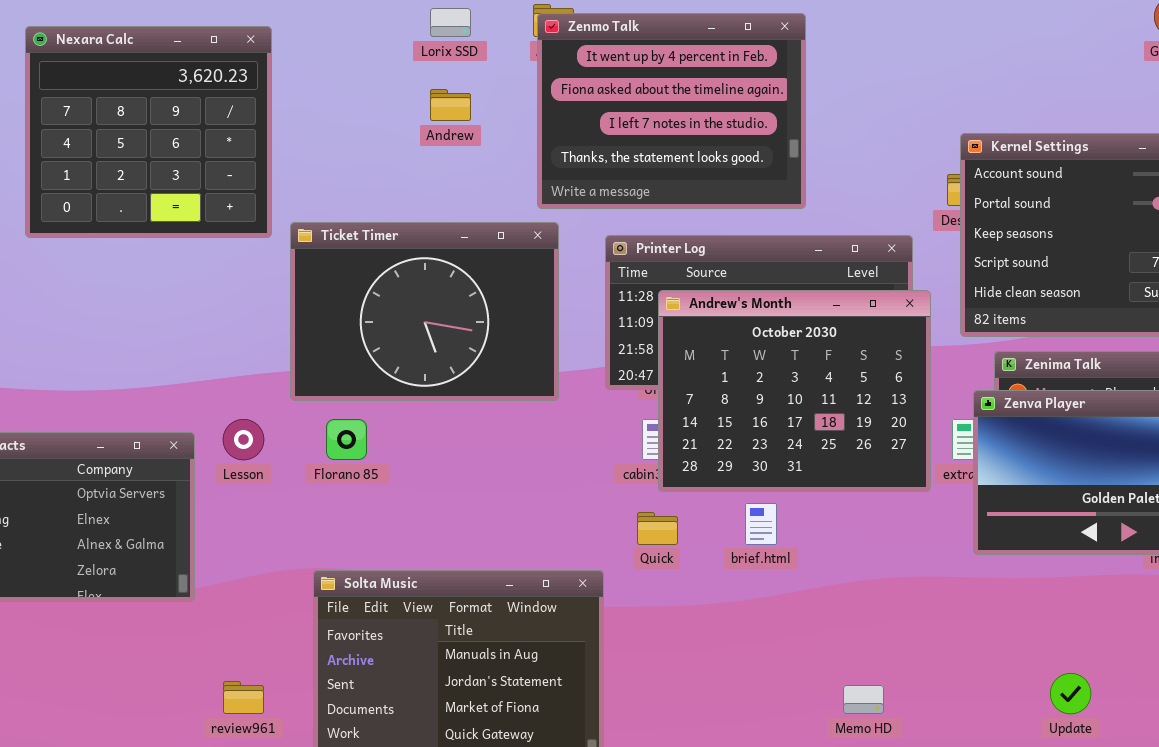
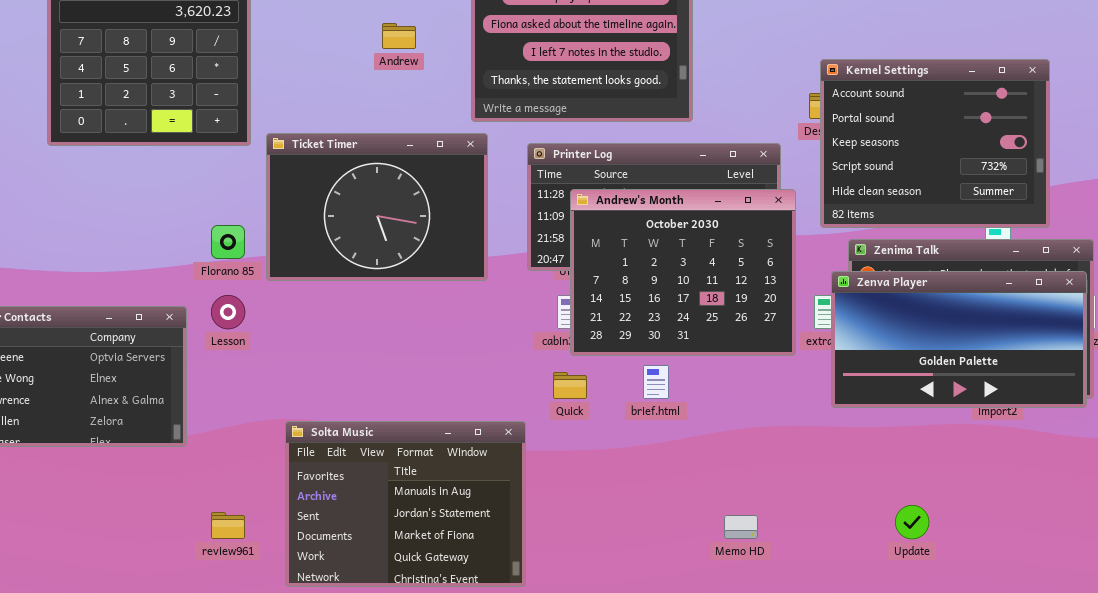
Florano 85: [326,419,367,460] -> [211,225,245,259], moved

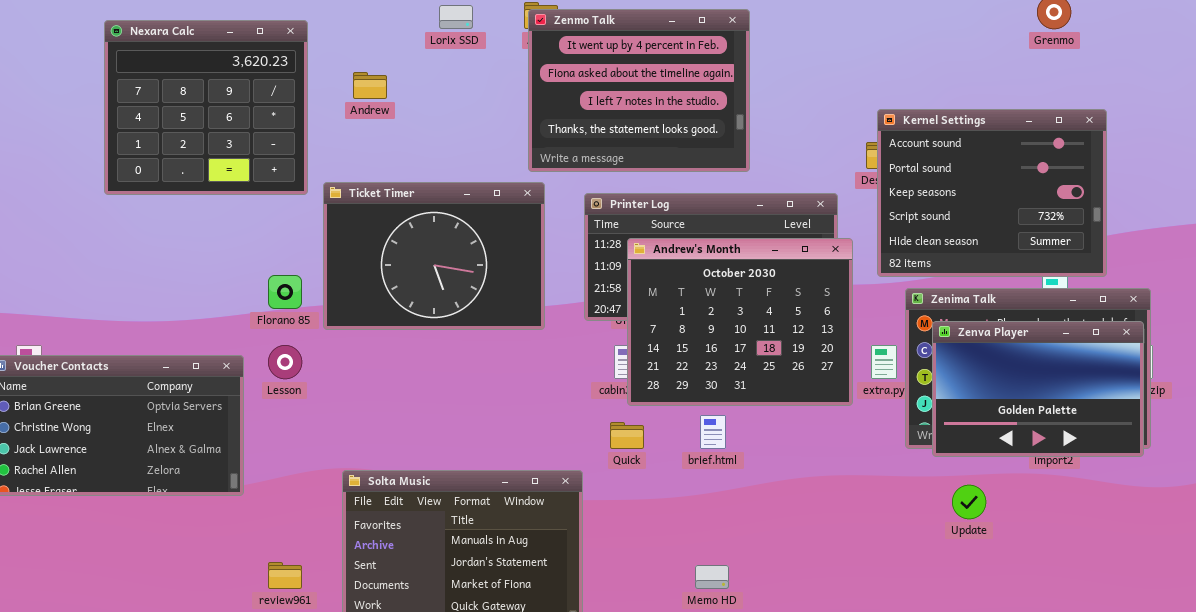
Andrew: [382,23,416,49] -> [353,72,387,99], moved
Zenva Player: [831,271,1087,408] -> [932,321,1144,457], resized
Update: [895,505,929,539] -> [952,485,986,519], moved
Memo HD: [724,515,758,539] -> [695,565,729,589], moved

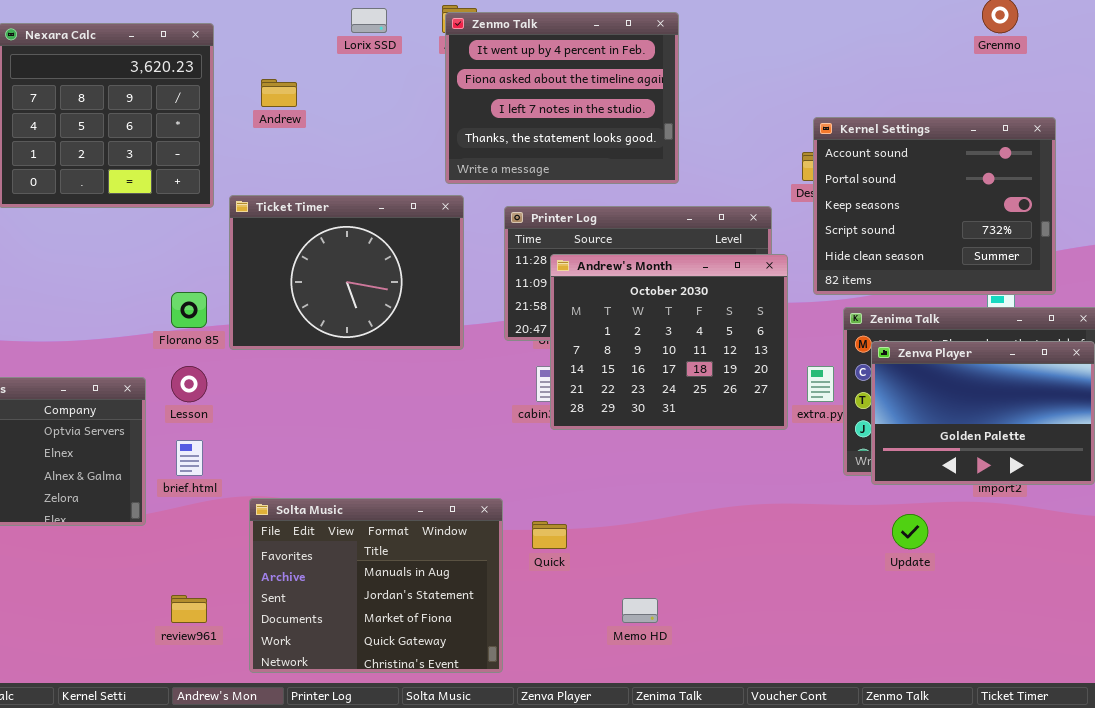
brief.html: [700,415,726,449] -> [176,440,203,476], moved
Quick: [610,422,644,449] -> [532,521,567,549], moved

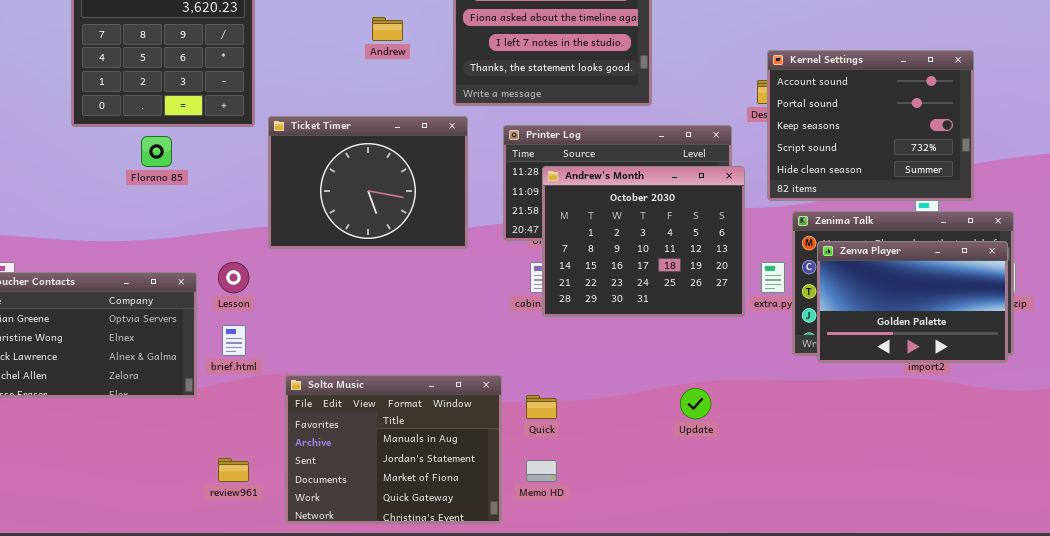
Andrew: [261,79,297,107] -> [372,17,403,41], moved
Florano 85: [171,292,207,328] -> [141,136,172,167], moved
Update: [892,514,928,549] -> [680,388,711,419], moved
Memo HD: [622,598,658,623] -> [526,460,557,482], moved

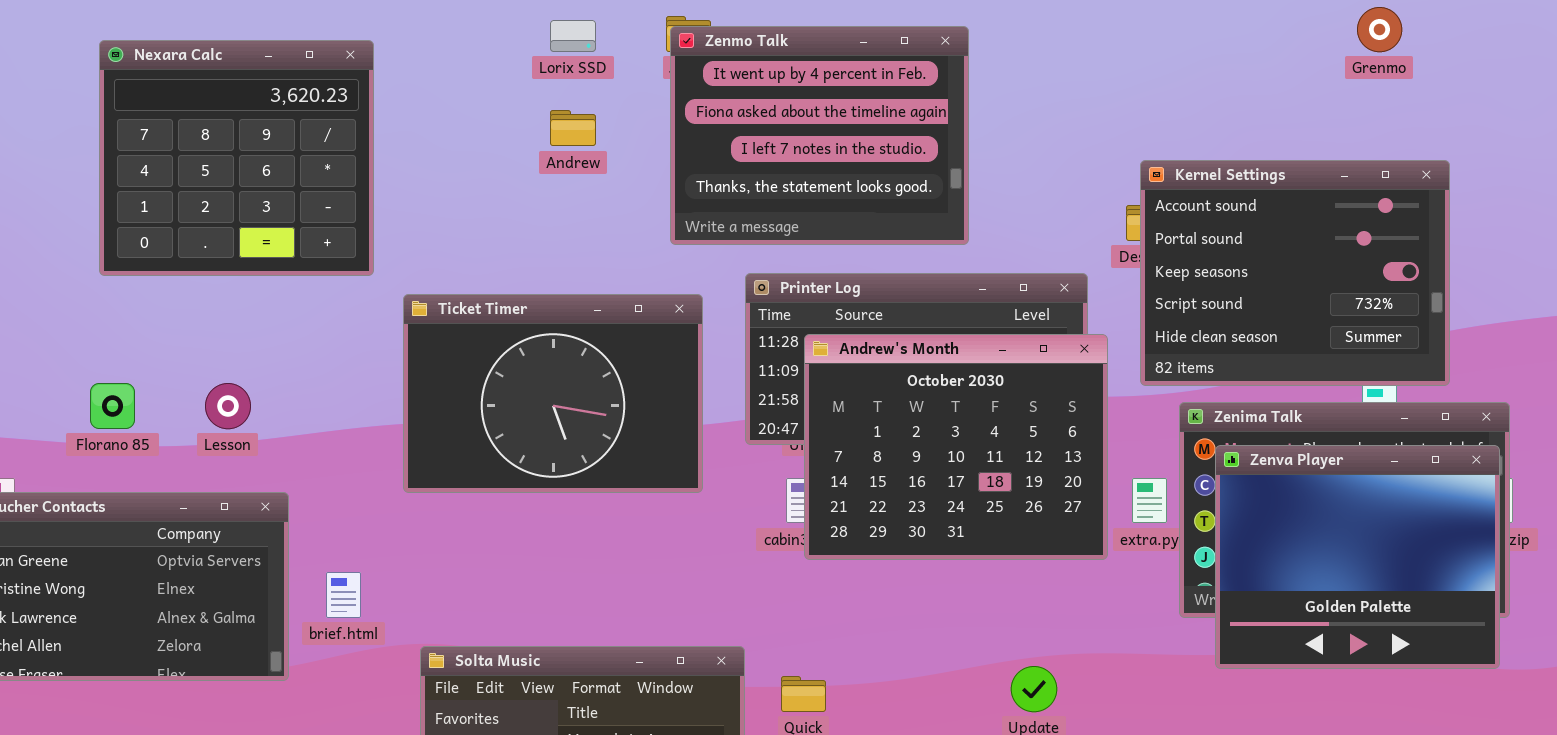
Ticket Timer: [268,116,468,249] -> [403,294,703,493], moved
Florano 85: [141,136,172,167] -> [90,383,135,429], moved
Zenva Player: [817,241,1008,363] -> [1215,445,1500,669], resized
Lesson: [218,262,249,293] -> [205,383,251,429], moved

